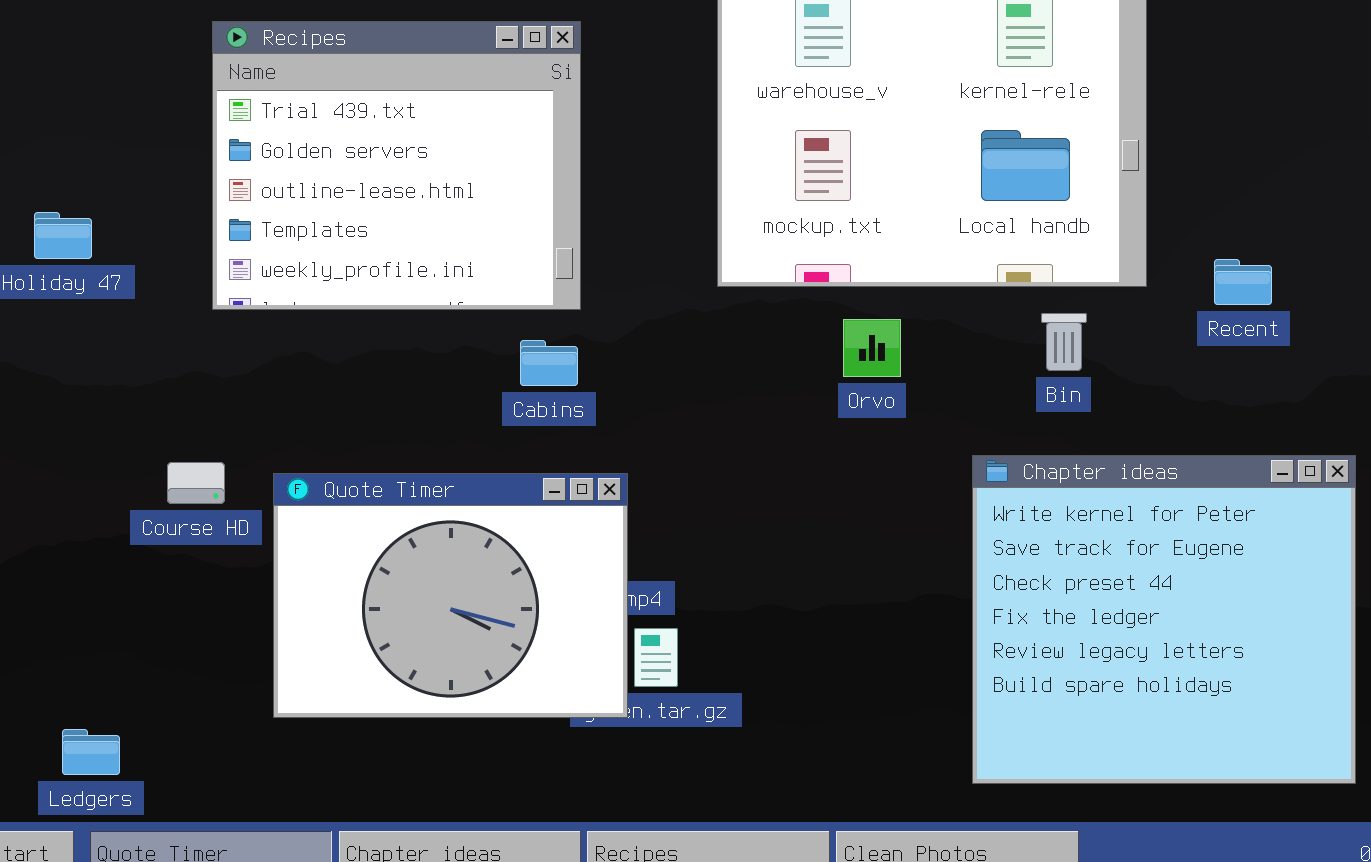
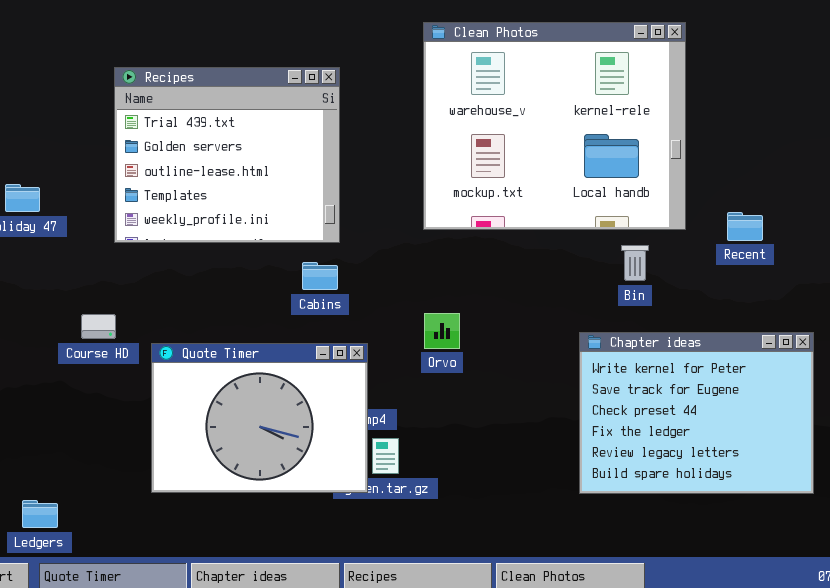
Orvo: [843,319,901,377] -> [424,313,460,349], moved
Chapter ideas: [972,455,1356,784] -> [579,332,814,494], resized
Course HD: [167,462,225,504] -> [81,314,116,339], moved

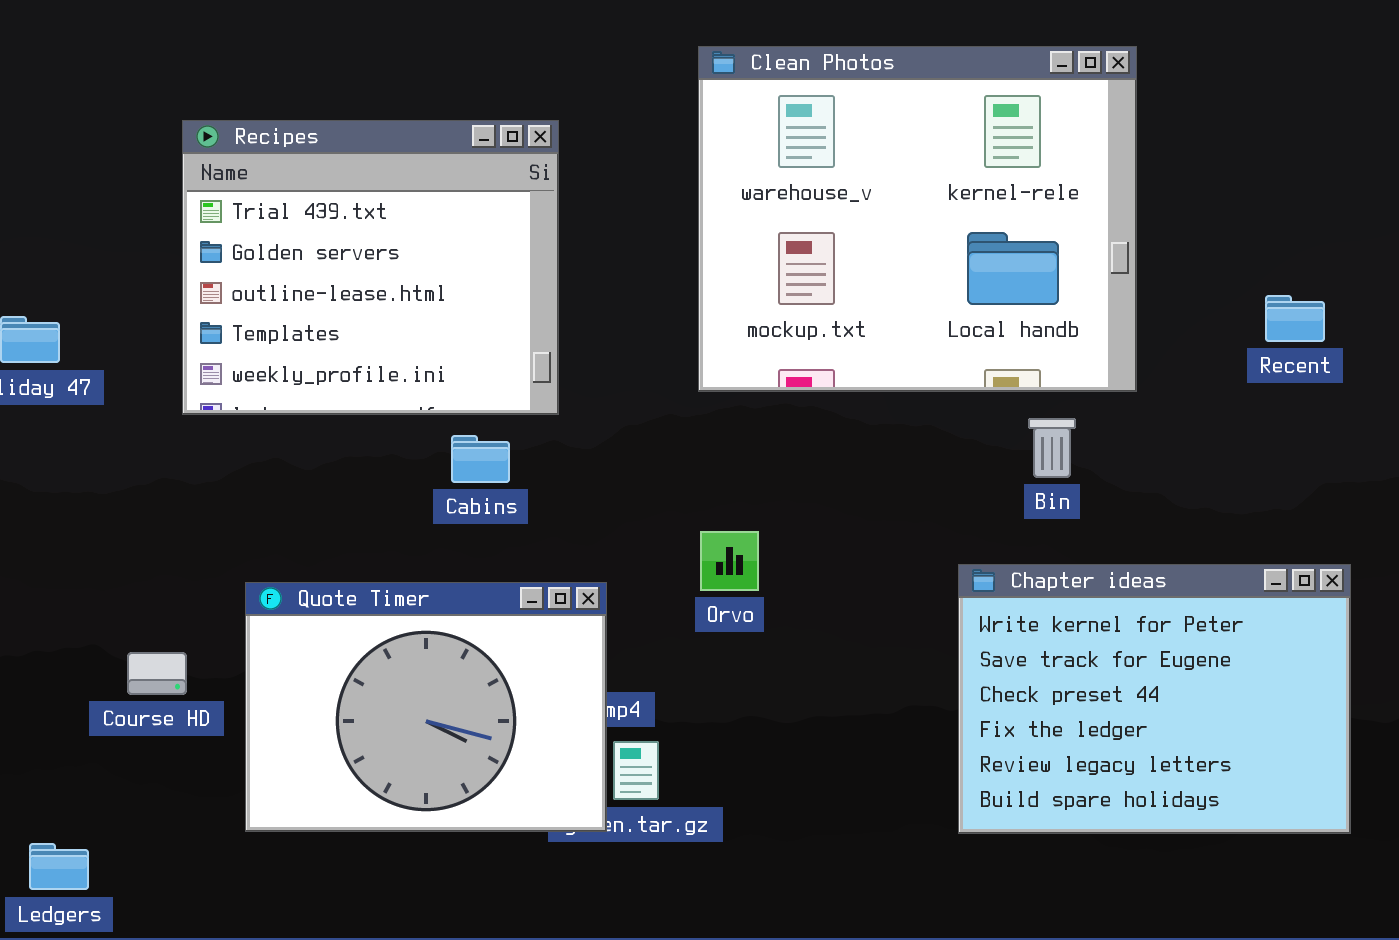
Recent: [727,212,763,241] -> [1265,295,1325,342], moved
Cabins: [302,262,338,290] -> [451,435,510,483], moved
Course HD: [81,314,116,339] -> [127,652,187,695], moved

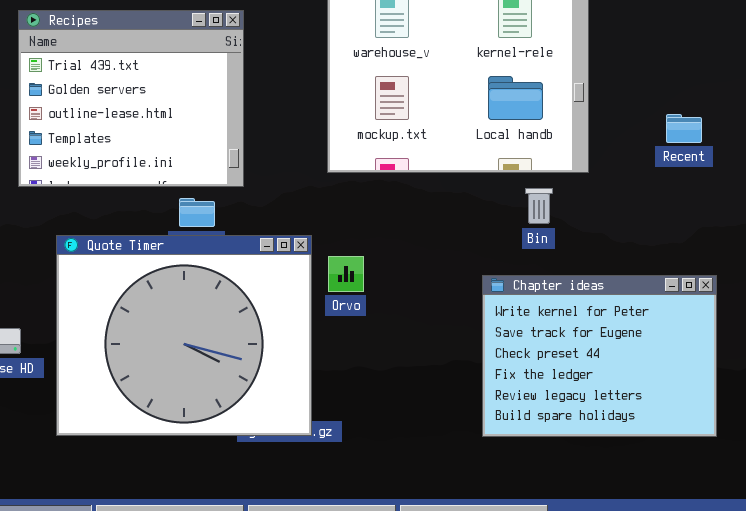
Quote Timer: [245,582,607,832] -> [56,235,312,436], resized

